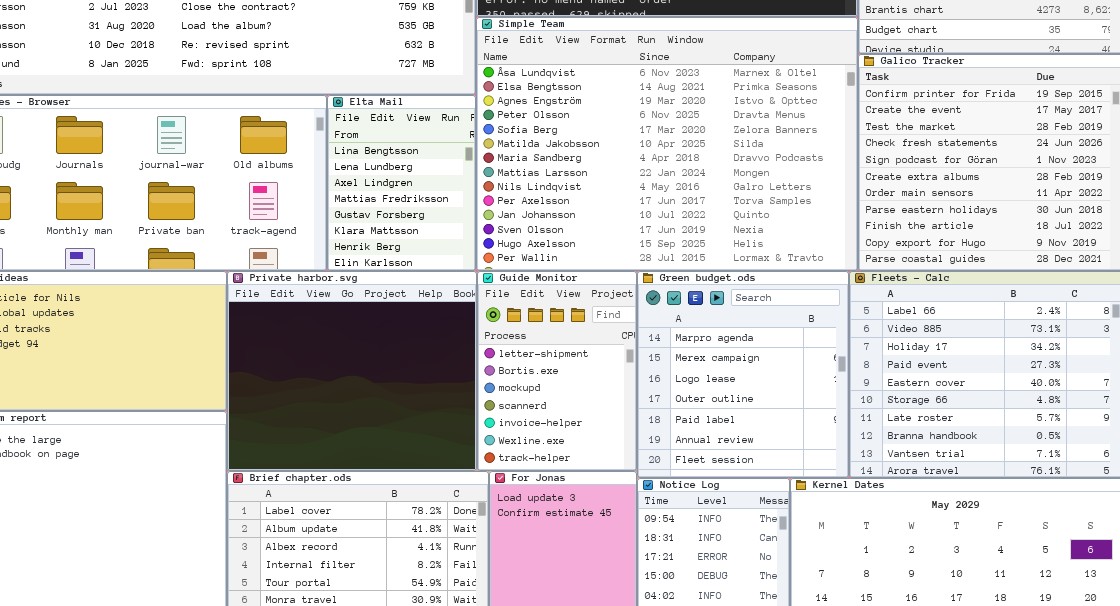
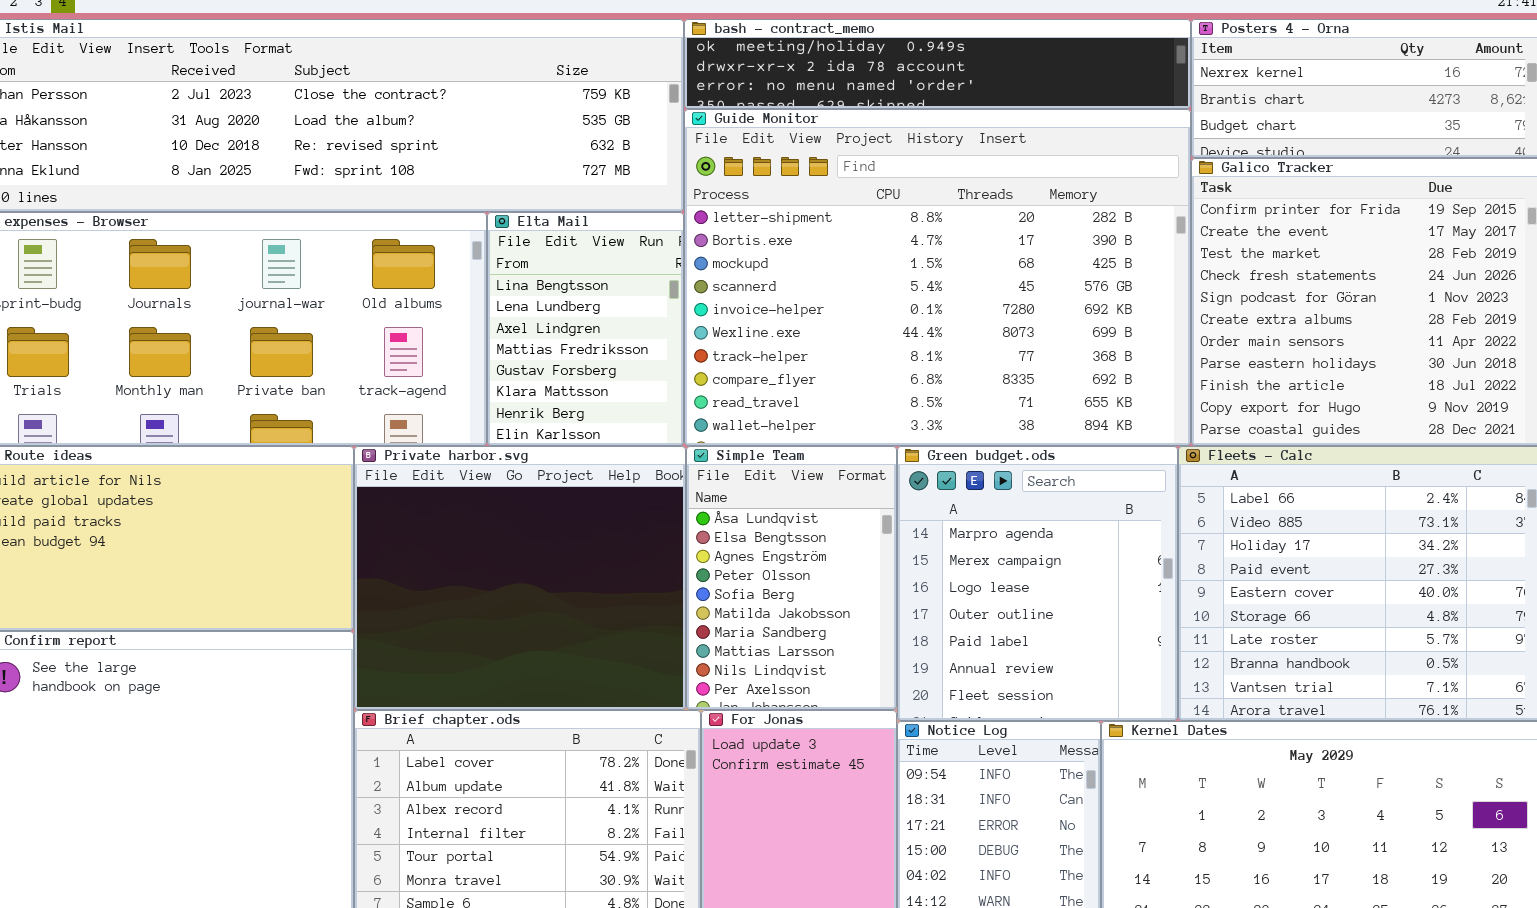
Simple Team: [476,17,858,271] -> [686,446,897,710], moved, resized
Guide Monitor: [477,271,637,471] -> [684,109,1191,446], moved, resized

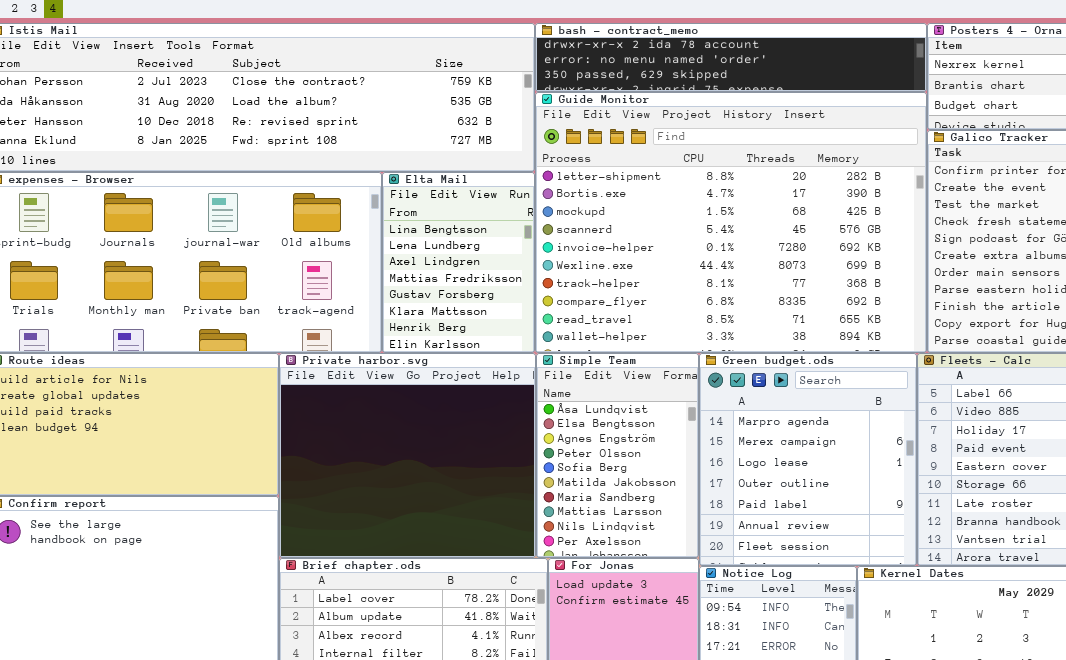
bash - contract_memo: [684,19,1191,109] -> [535,23,927,92], scrolled down 1 row

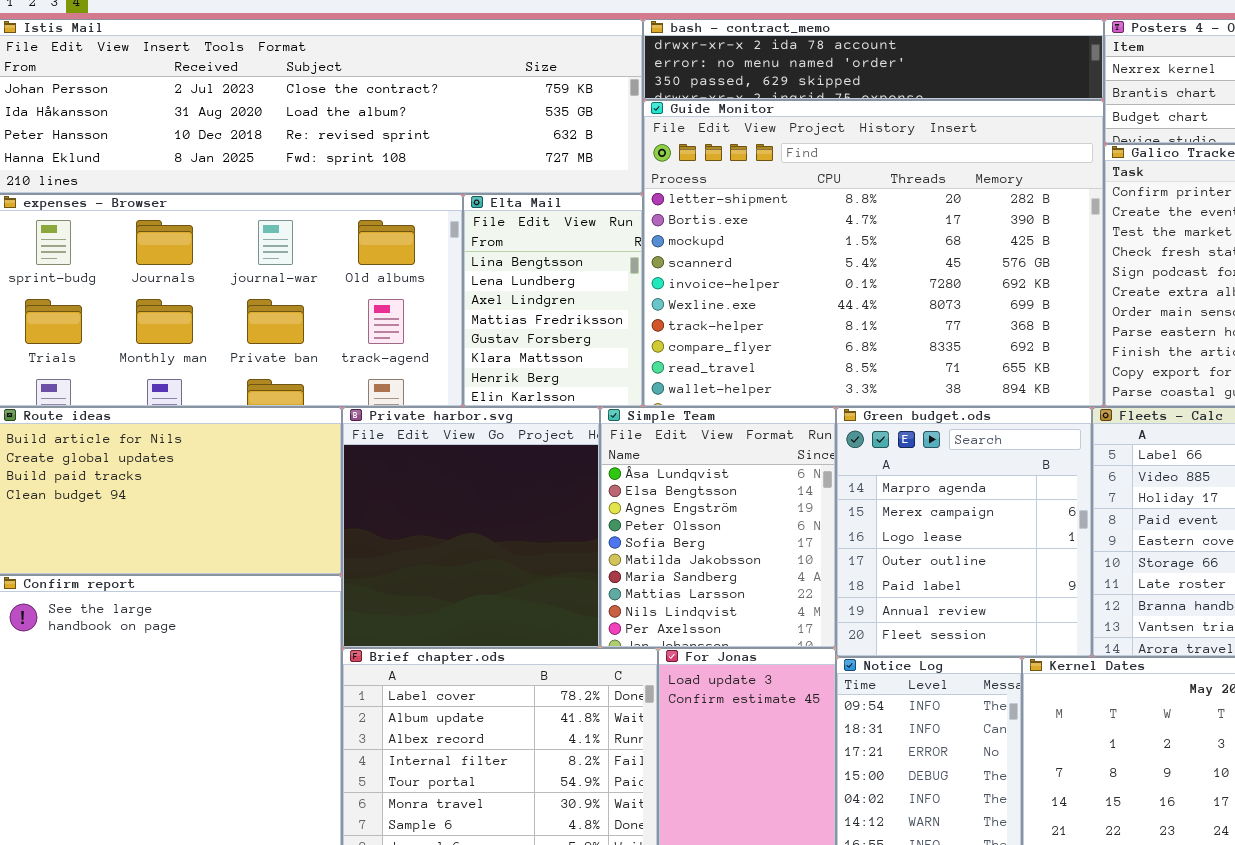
Private harbor.svg: [279,353,536,558] -> [342,407,600,648], resized
Simple Team: [536,353,699,558] -> [600,407,836,648], resized

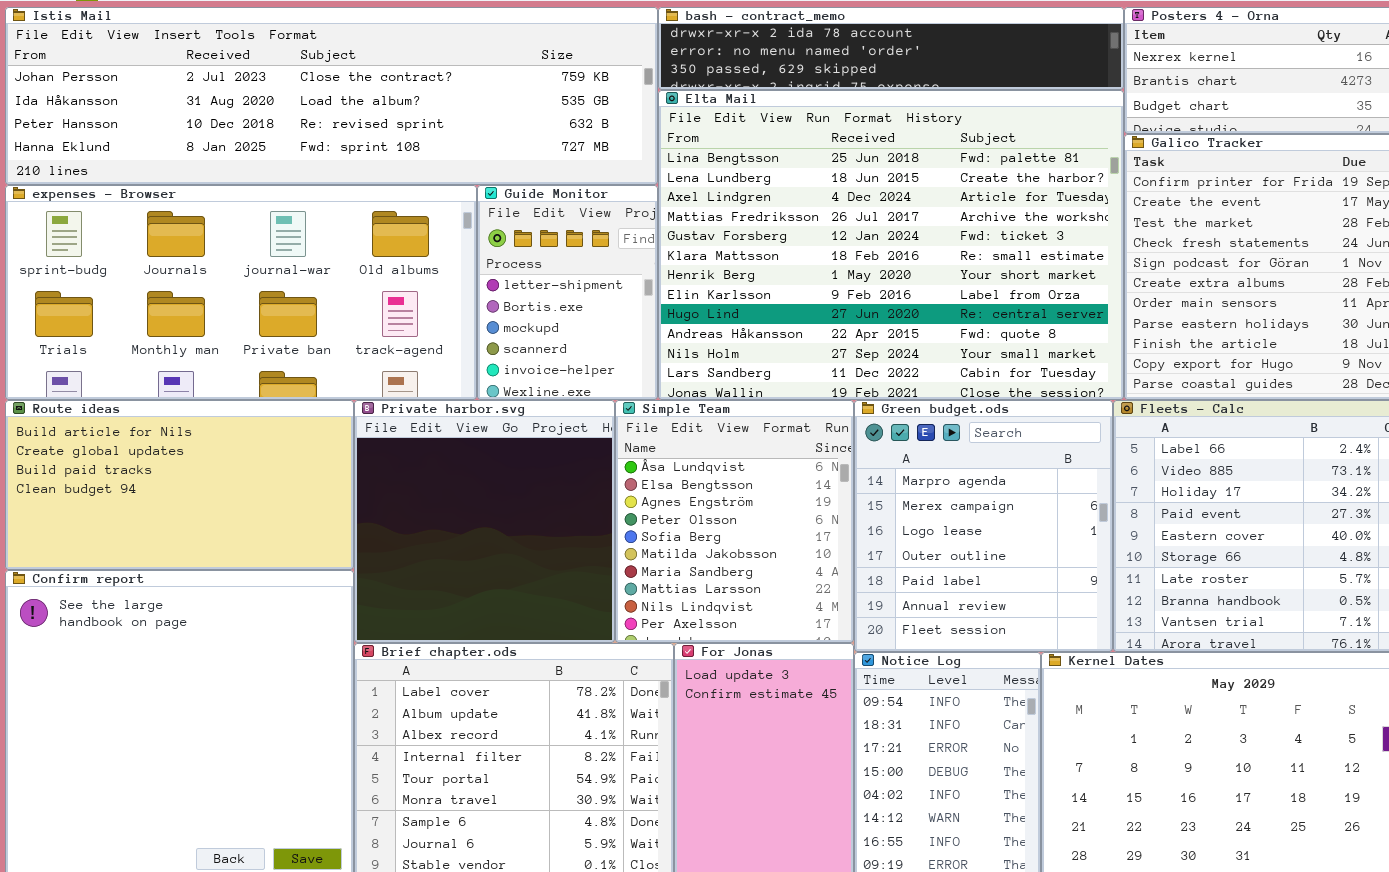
Guide Monitor: [643,100,1104,407] -> [477,185,658,400], moved, resized
Elta Mail: [463,194,643,407] -> [658,90,1124,400], moved, resized

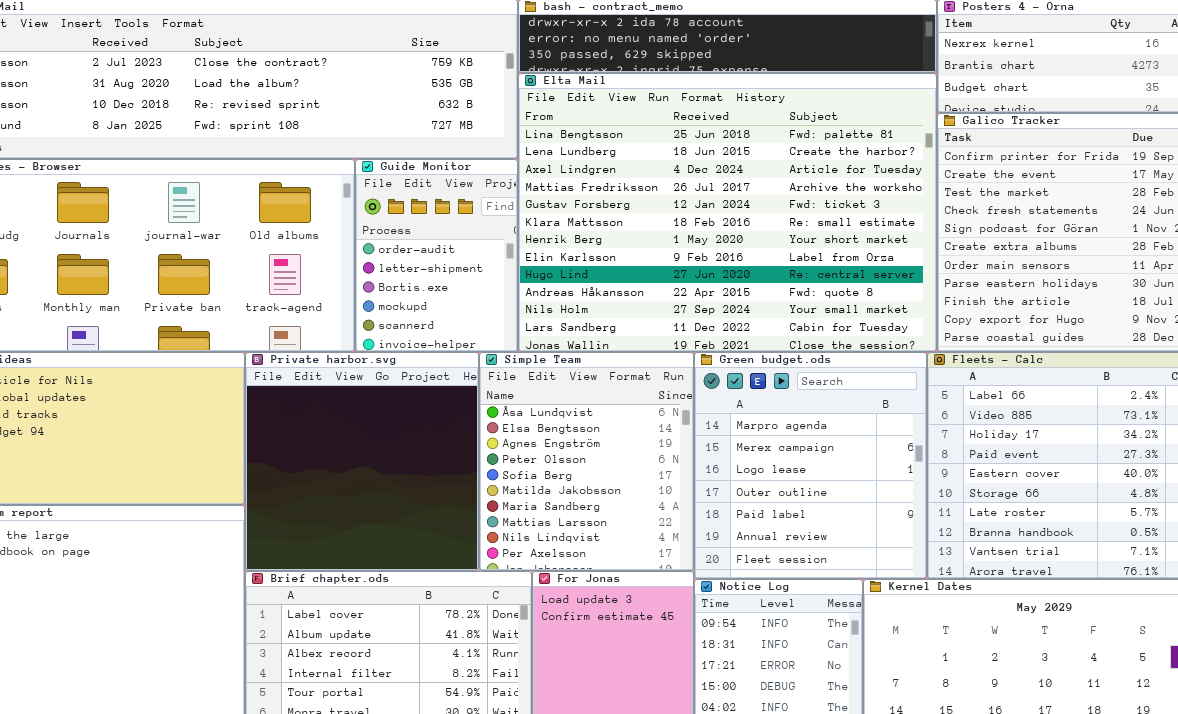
Guide Monitor: [477,185,658,400] -> [355,159,518,352], scrolled up 1 row

